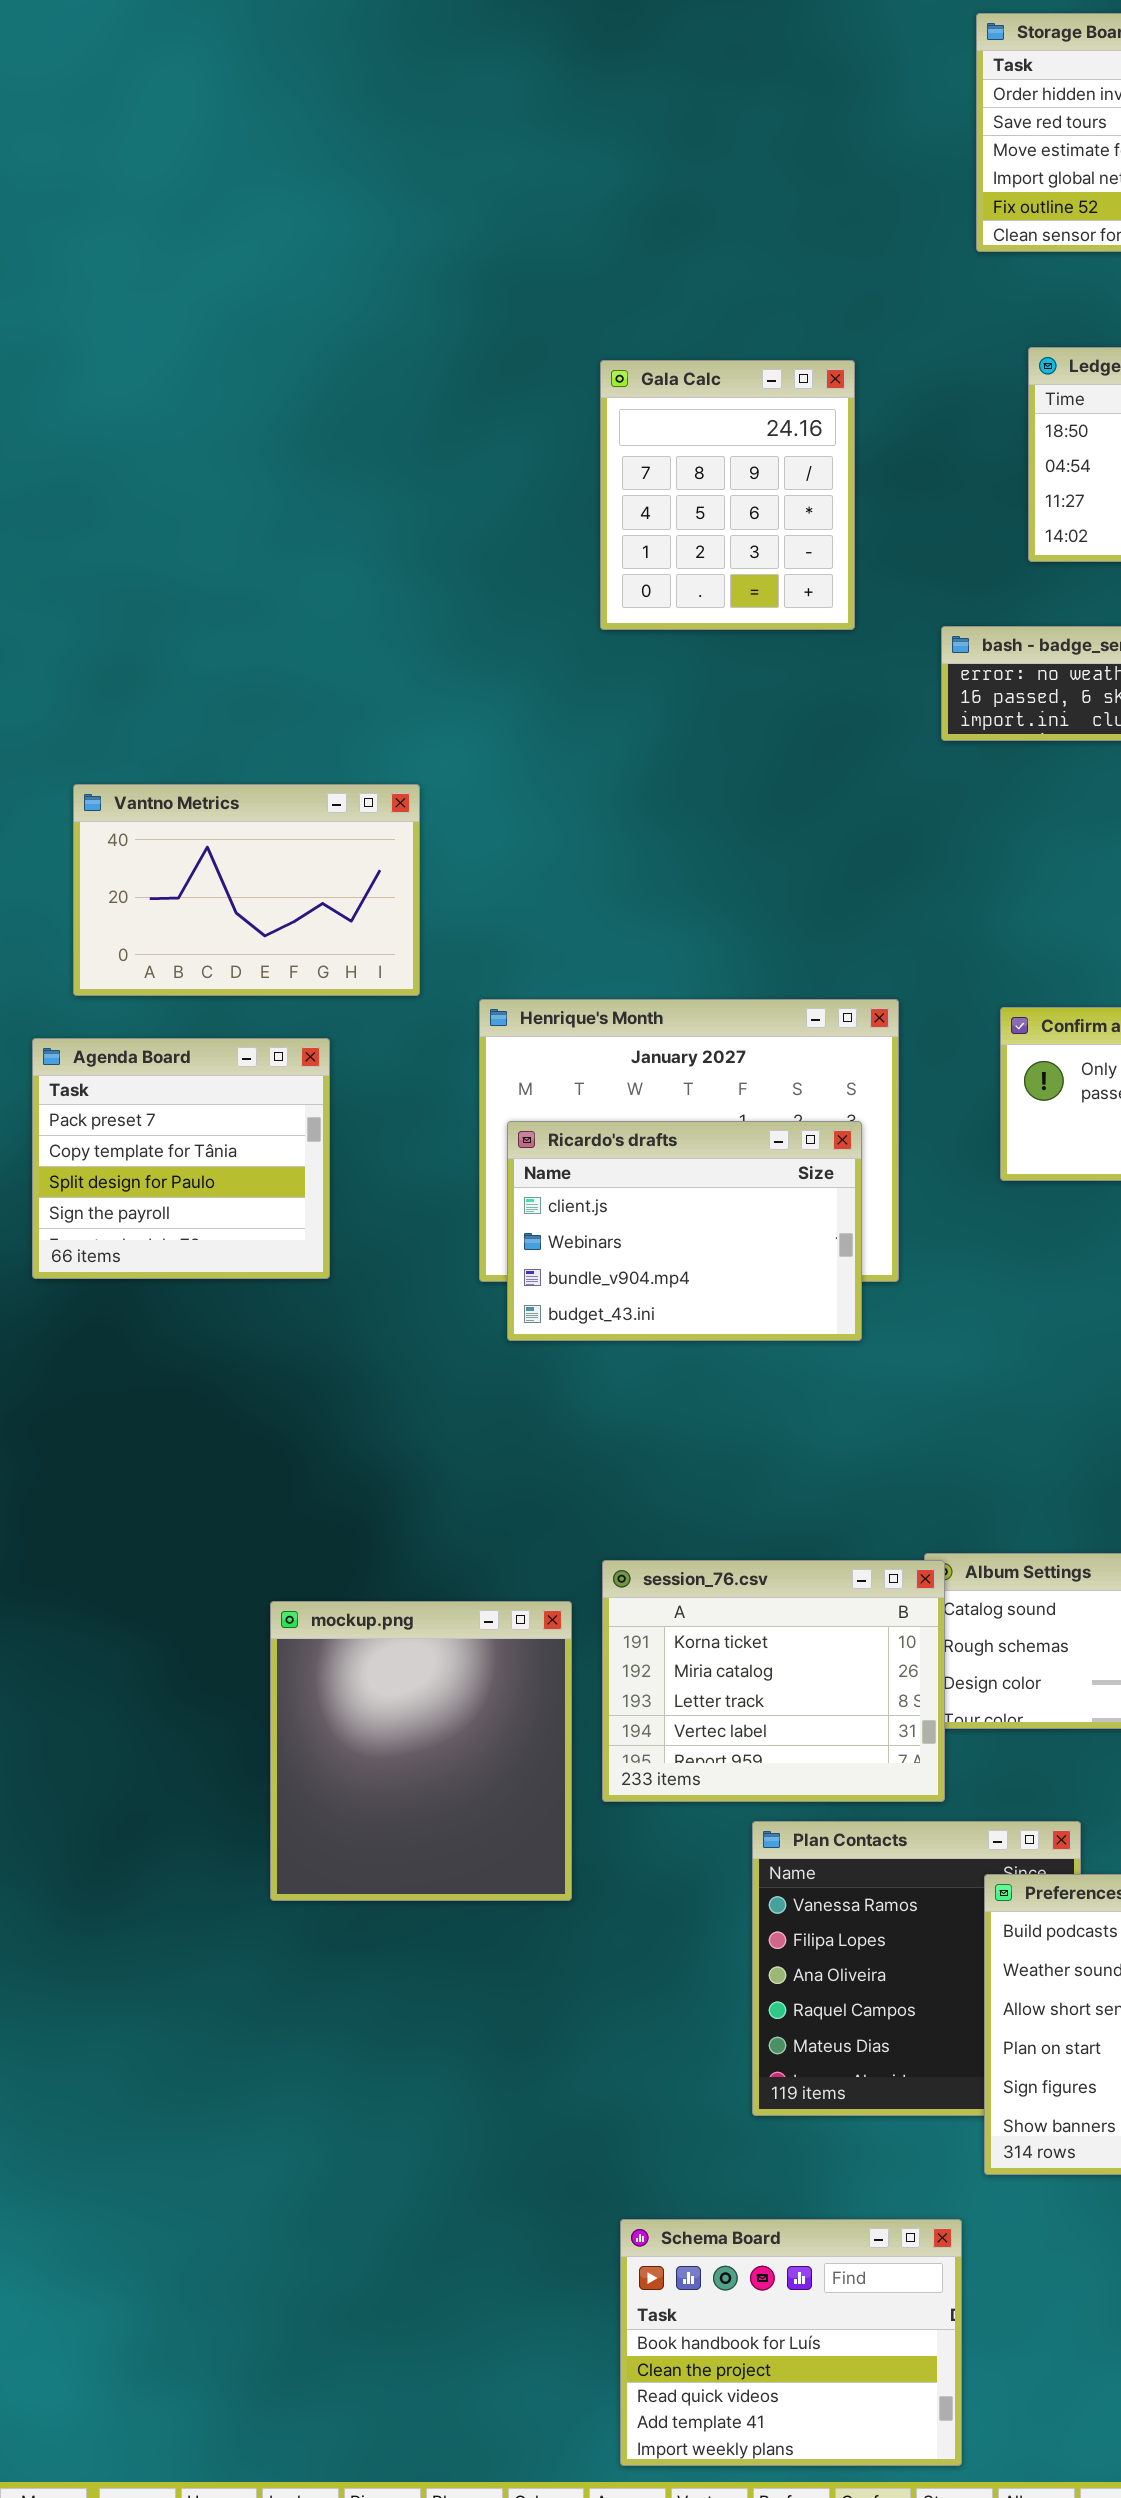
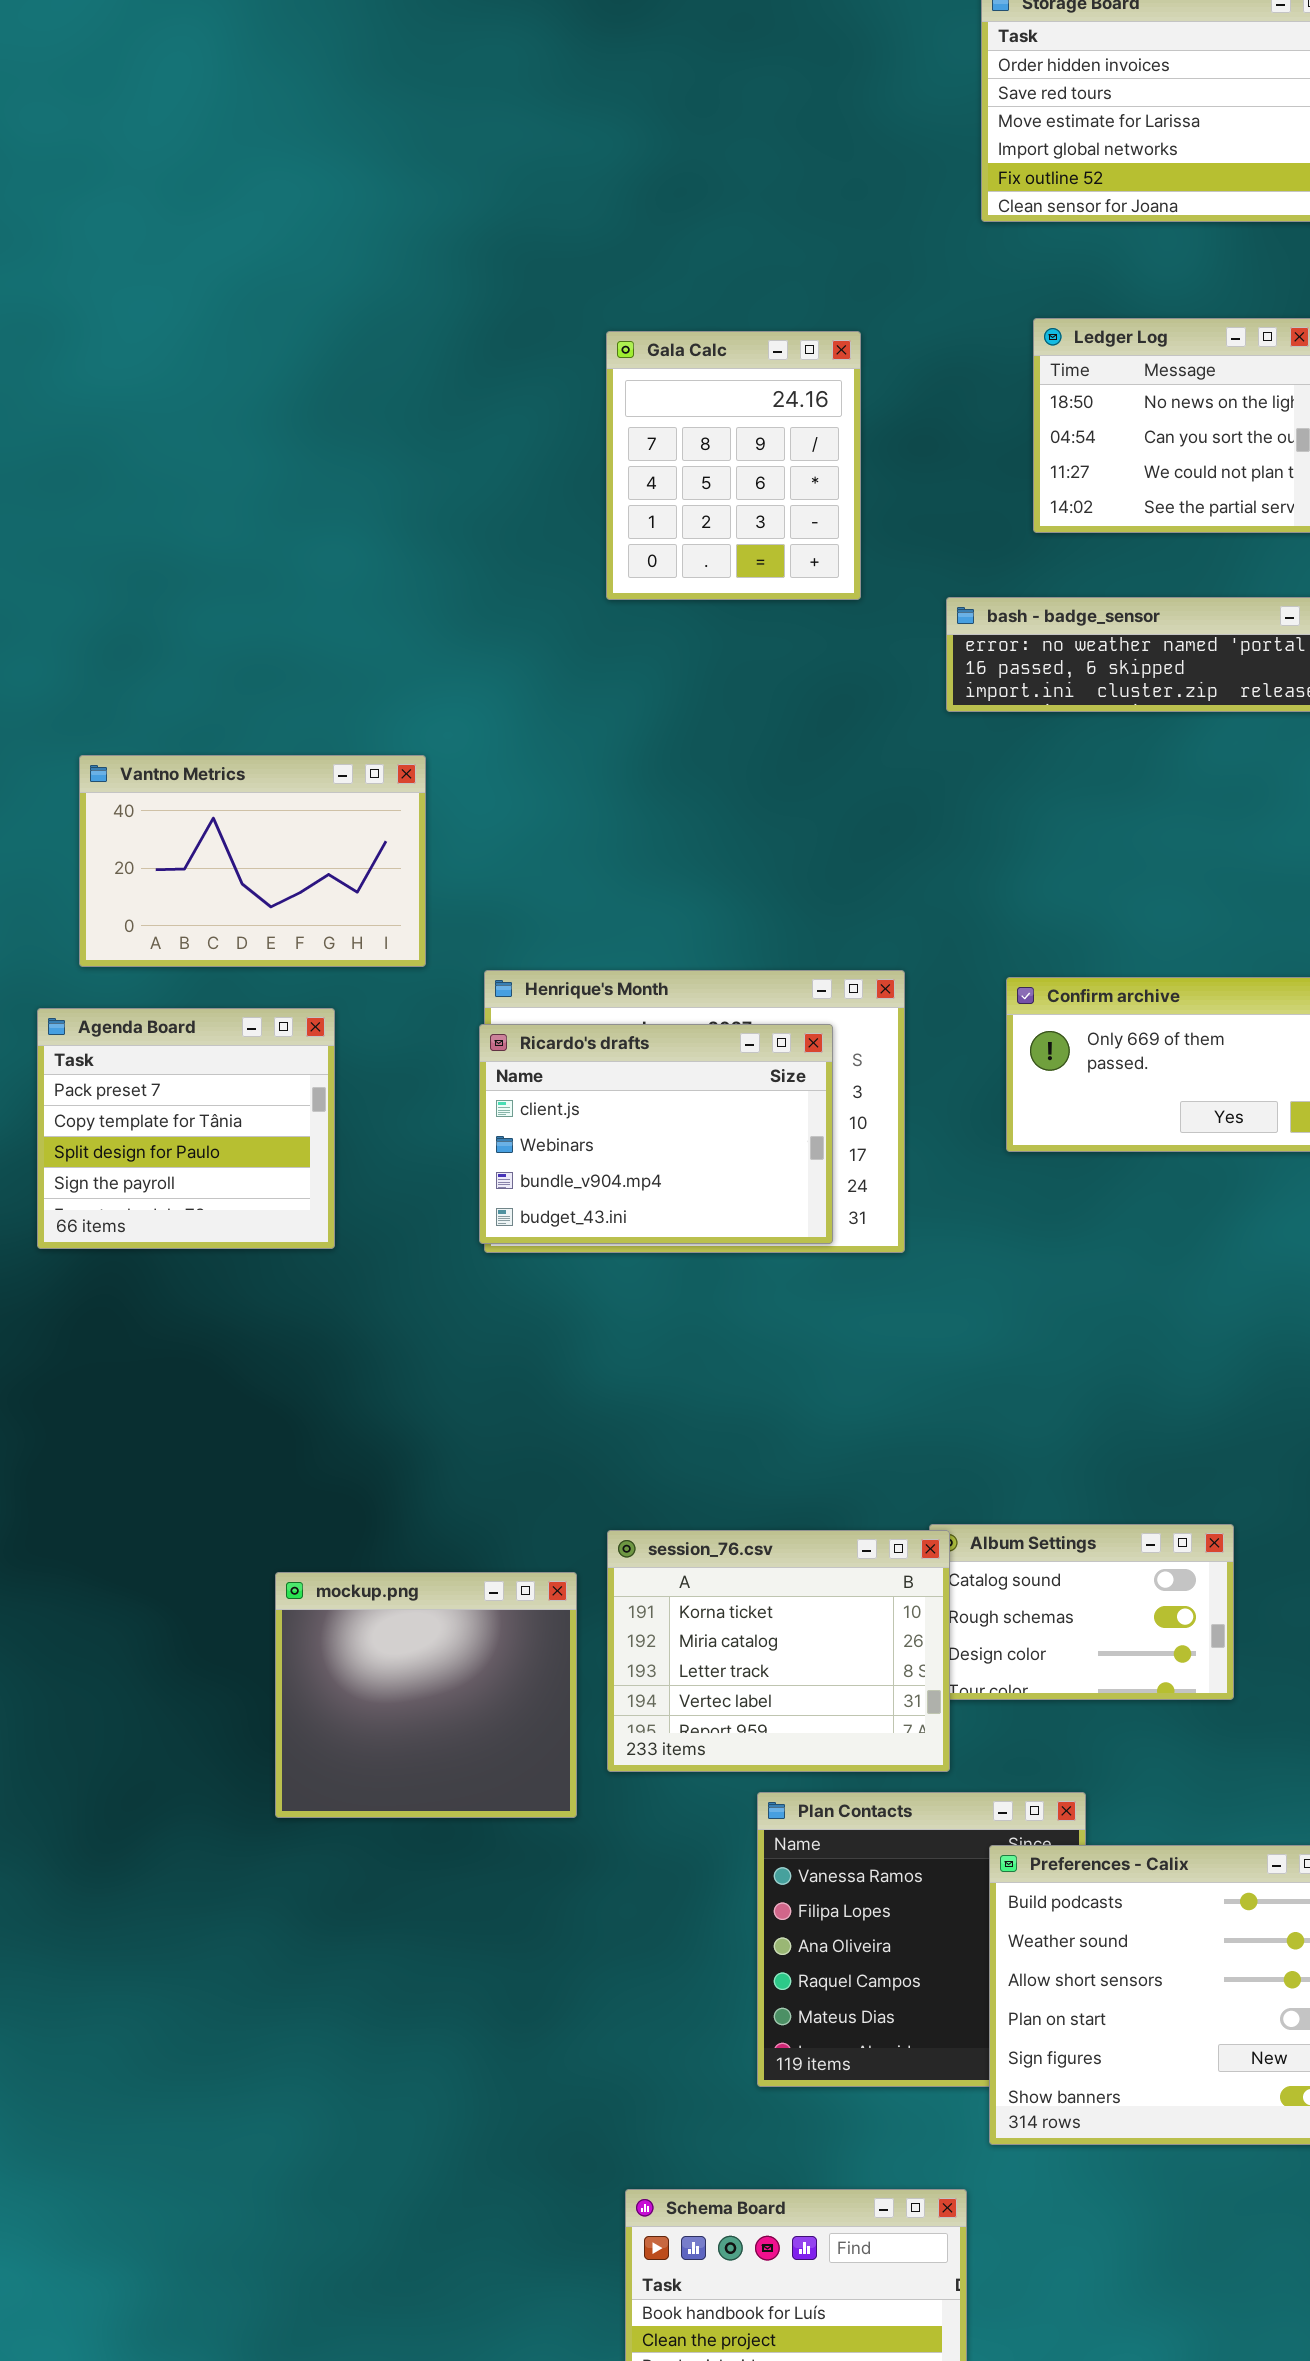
Ricardo's drafts: [507,1121,862,1341] -> [479,1024,833,1244], moved
mockup.png: [270,1601,572,1901] -> [275,1572,577,1818], resized

